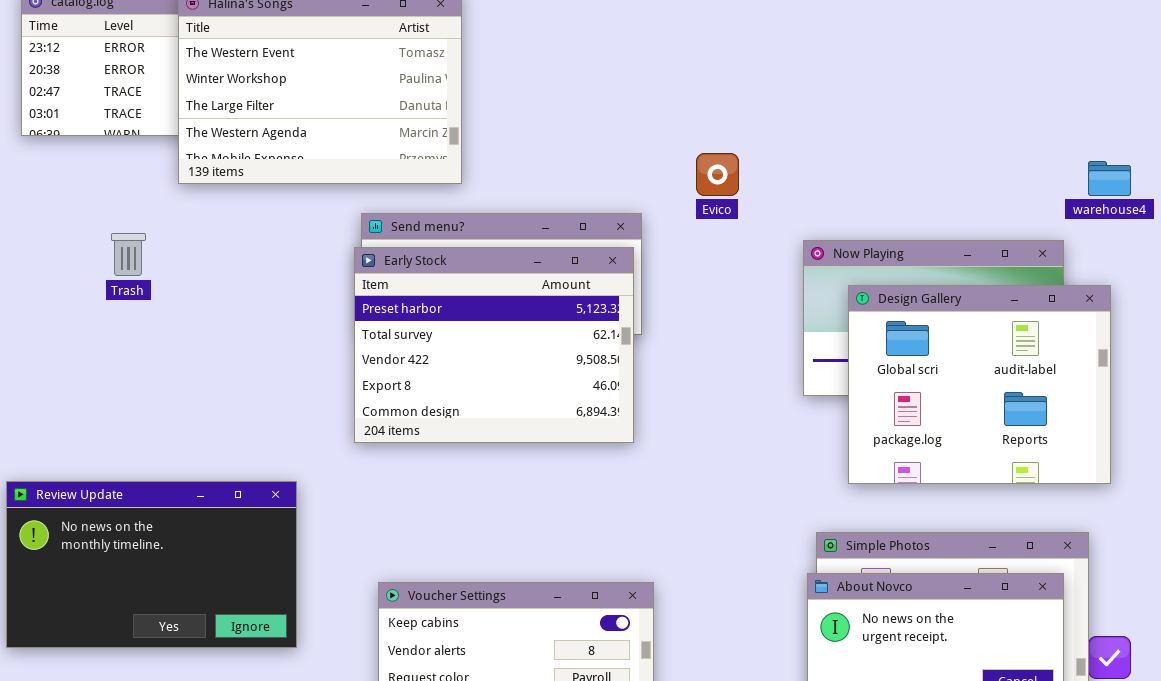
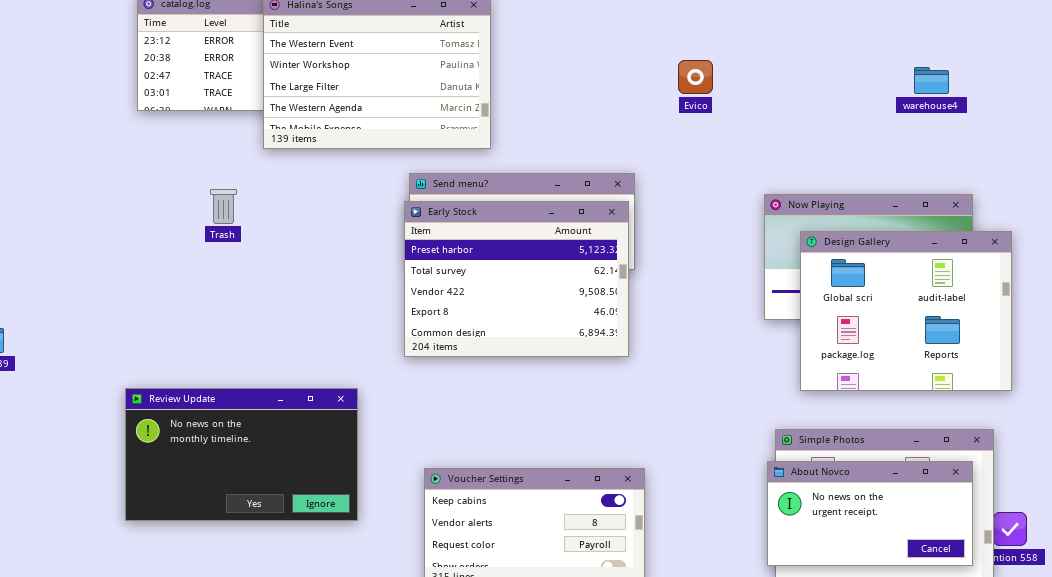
Evico: [696,153,739,196] -> [678,60,713,94], moved
warehouse4: [1088,161,1131,196] -> [914,67,949,94], moved

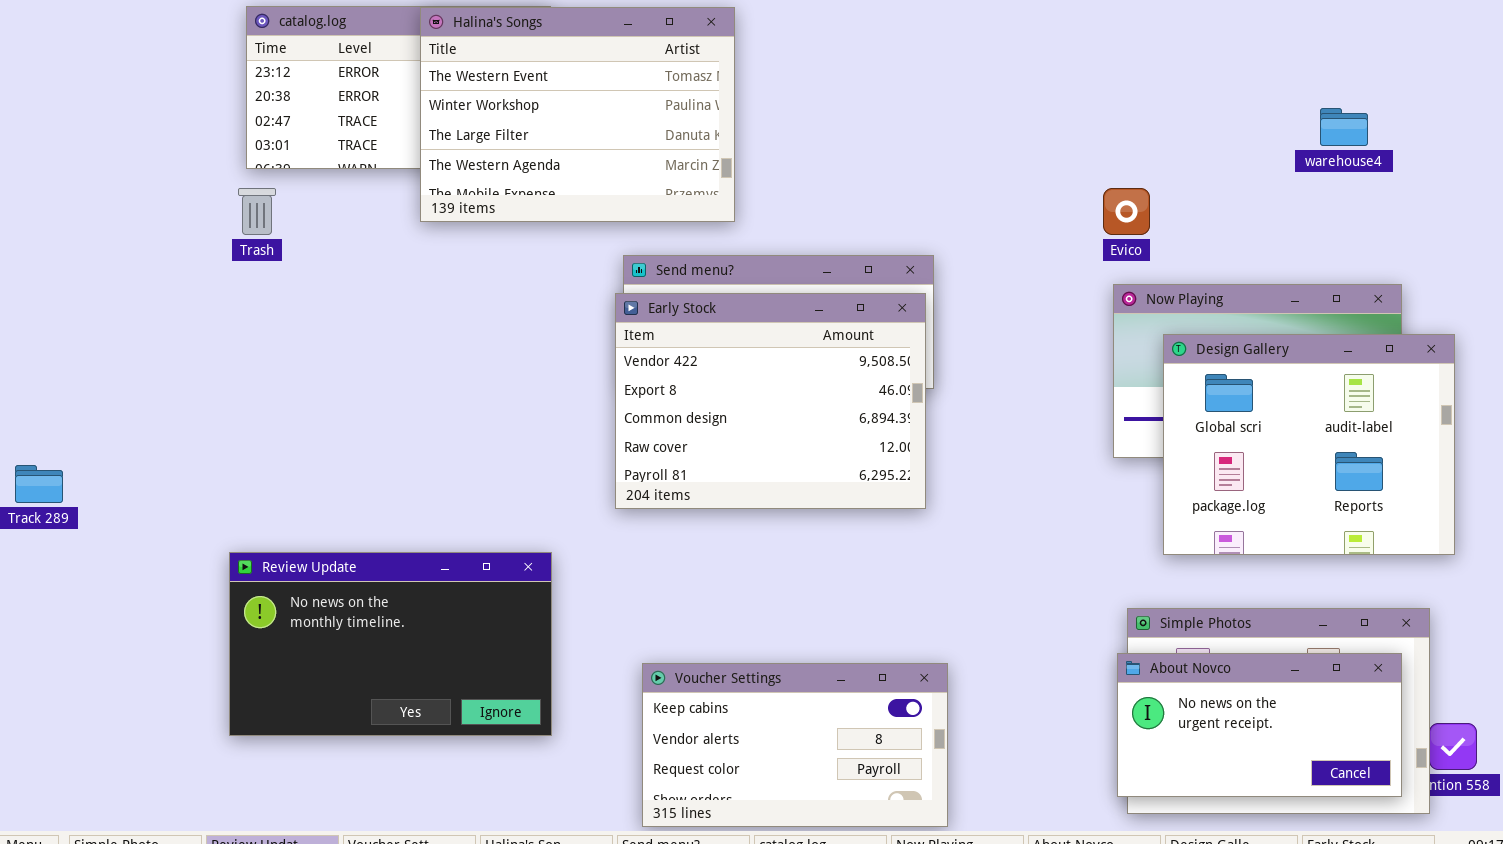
Evico: [678,60,713,94] -> [1103,188,1150,235], moved
Trash: [210,189,237,224] -> [238,188,276,235], moved
Early Stock: [404,201,629,357] -> [615,293,926,509], scrolled down 2 rows

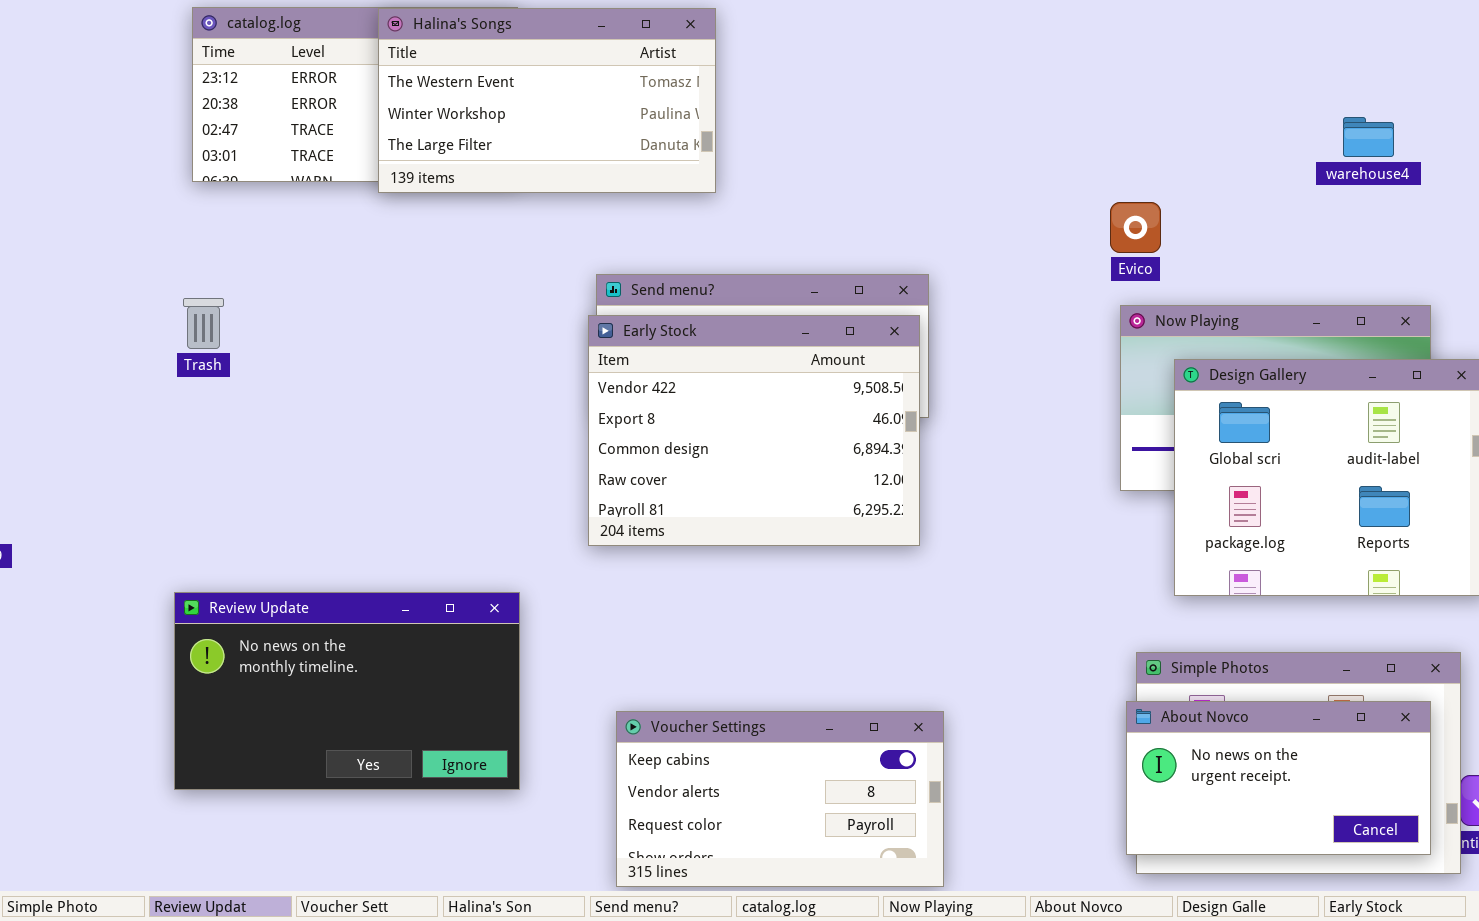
Halina's Songs: [420,7,735,222] -> [378,8,716,193], resized
Trash: [238,188,276,235] -> [183,298,224,349], moved

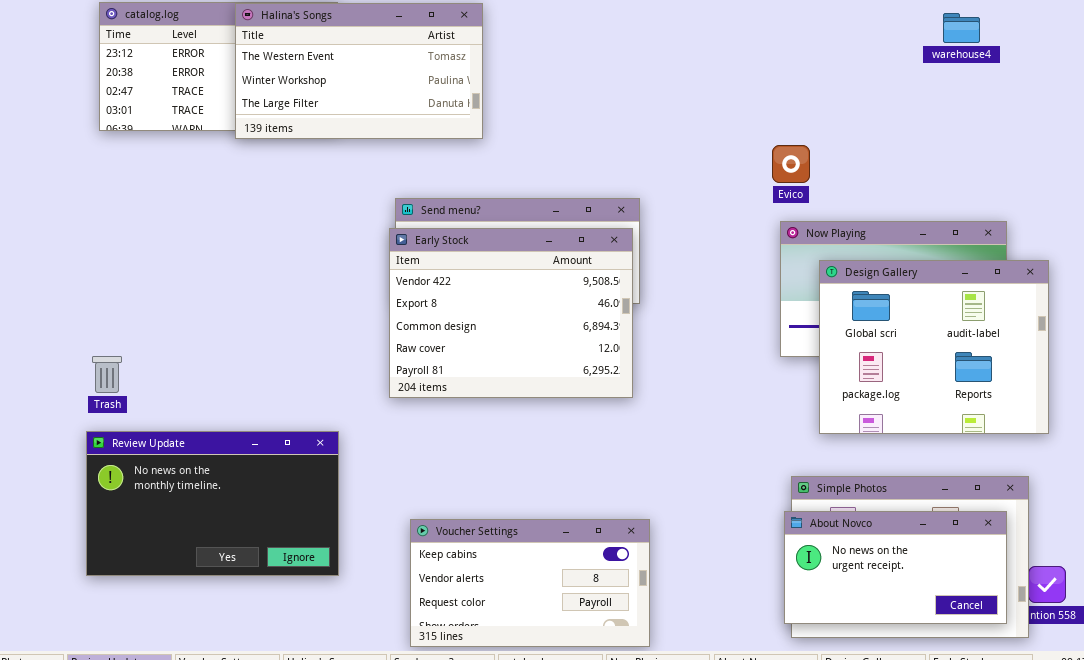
warehouse4: [1343,117,1394,157] -> [943,13,980,43], moved
Trash: [183,298,224,349] -> [92,356,122,393], moved

